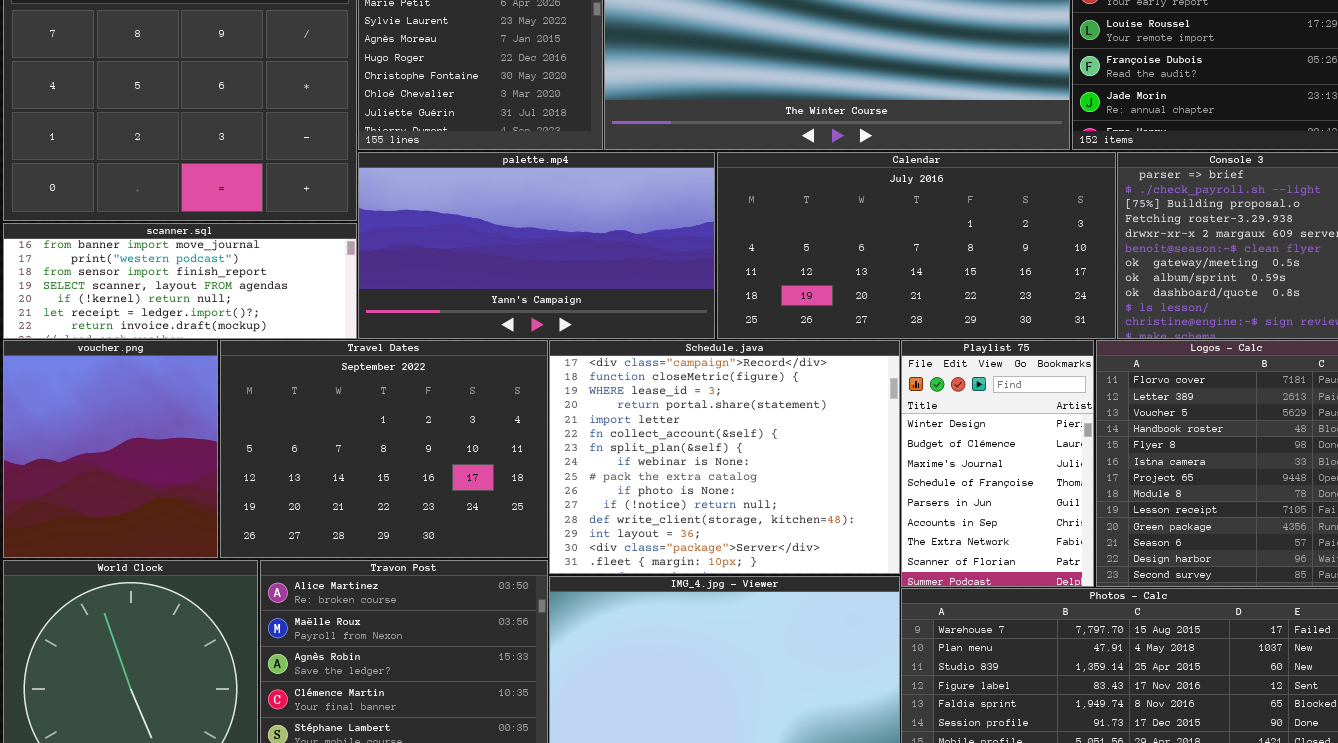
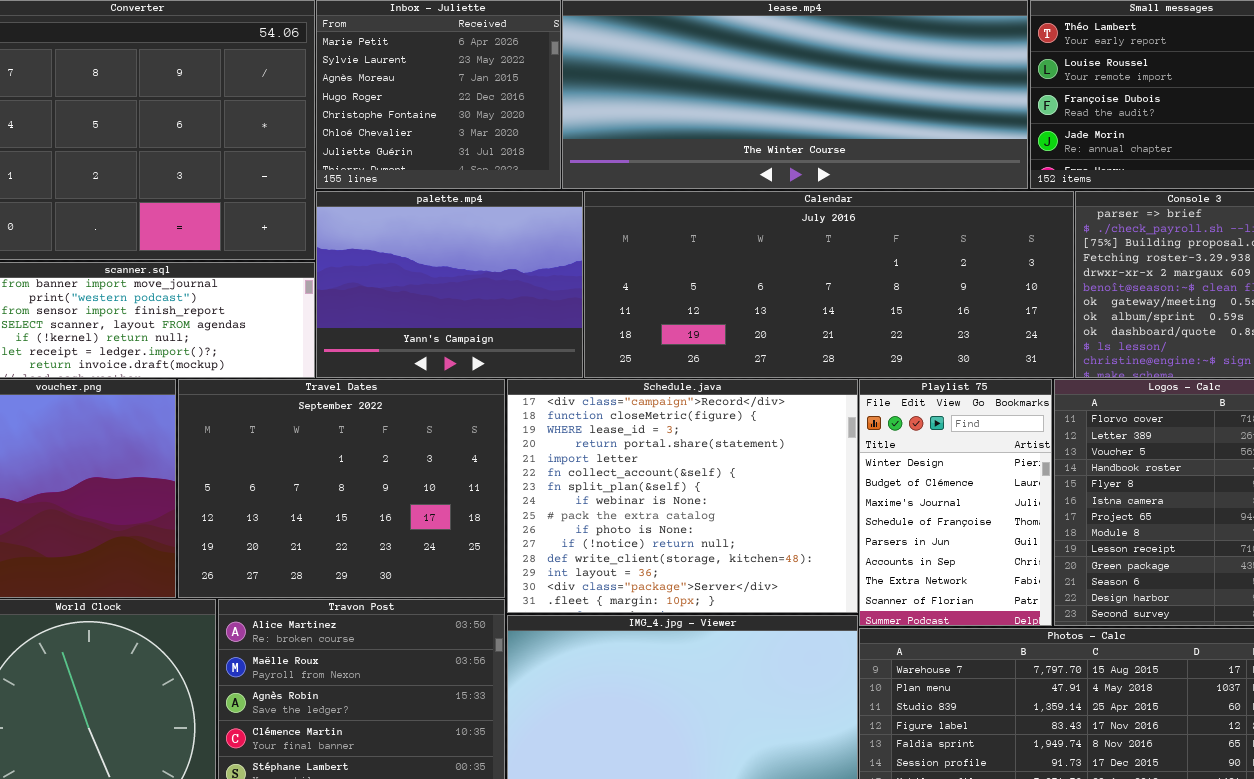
palette.mp4: [358,152,715,339] -> [316,191,583,378], resized
Calendar: [717,152,1116,339] -> [584,191,1074,378], resized

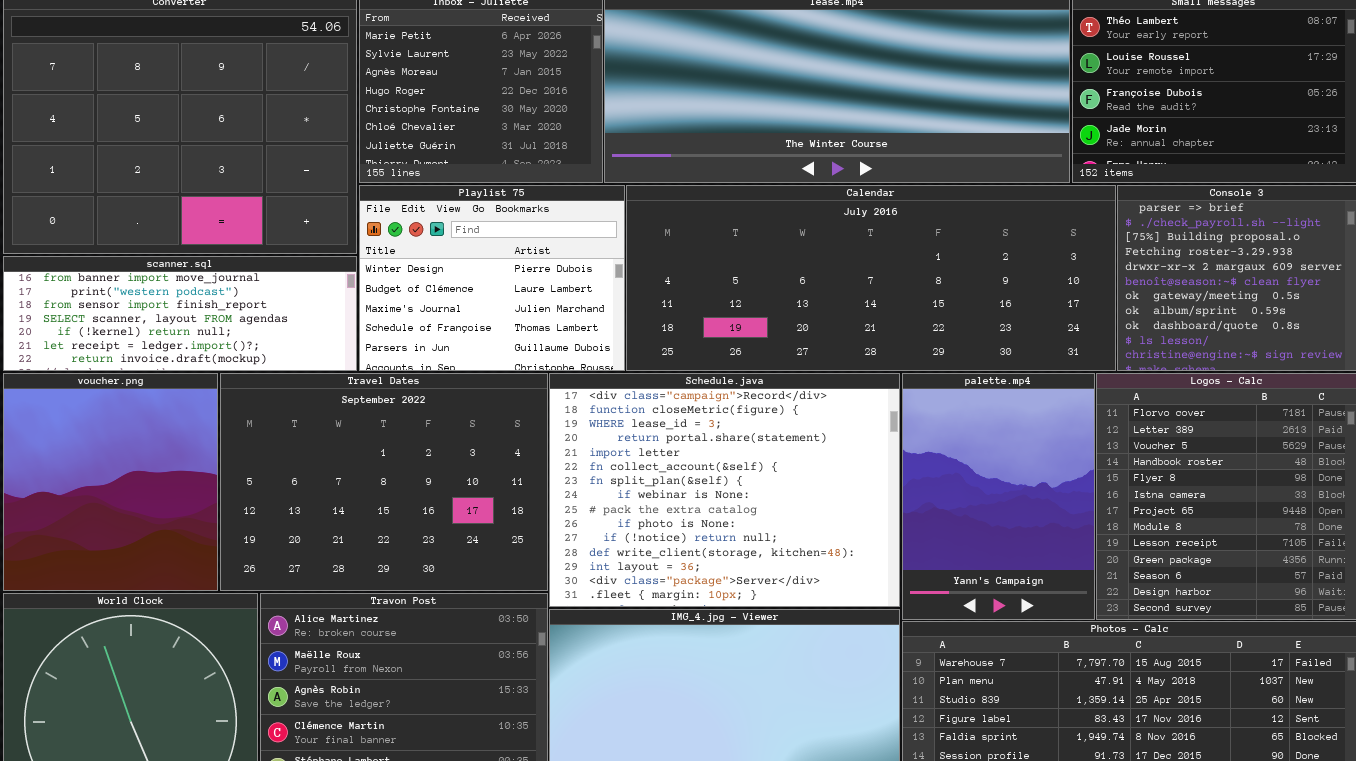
palette.mp4: [316,191,583,378] -> [902,373,1095,620], moved, resized
Playlist 75: [859,379,1052,626] -> [359,185,625,371], moved, resized

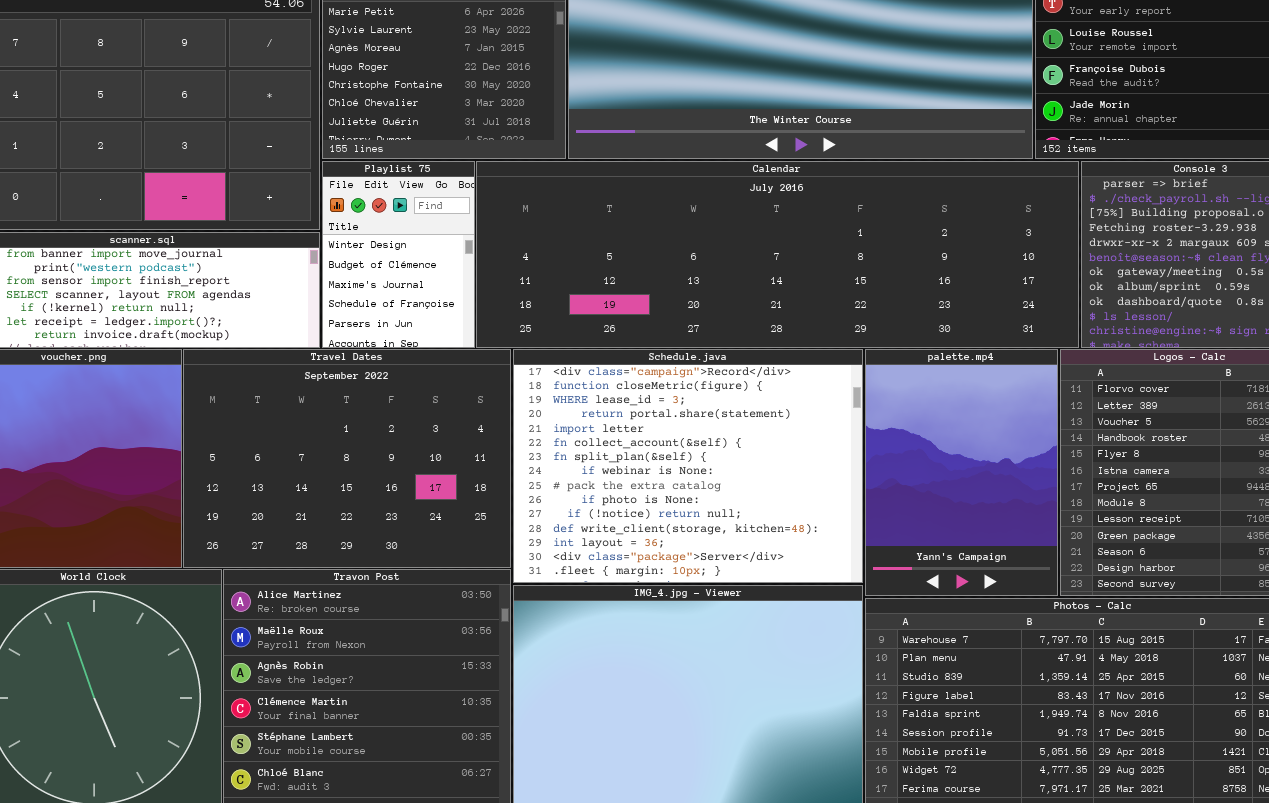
Playlist 75: [359,185,625,371] -> [322,161,475,348], resized
Calendar: [626,185,1116,371] -> [476,161,1079,348], resized

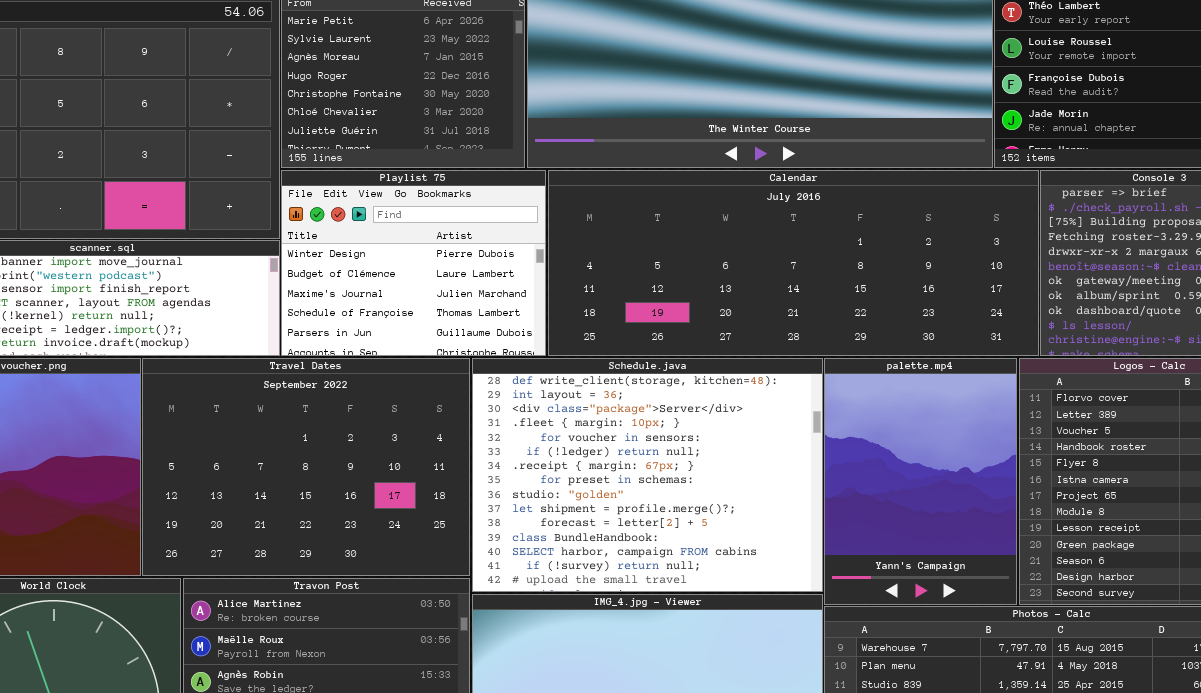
Playlist 75: [322,161,475,348] -> [281,170,546,356], resized
Calendar: [476,161,1079,348] -> [548,170,1039,356], resized
Schedule.java: [513,349,863,583] -> [472,358,823,592], scrolled down 11 rows

